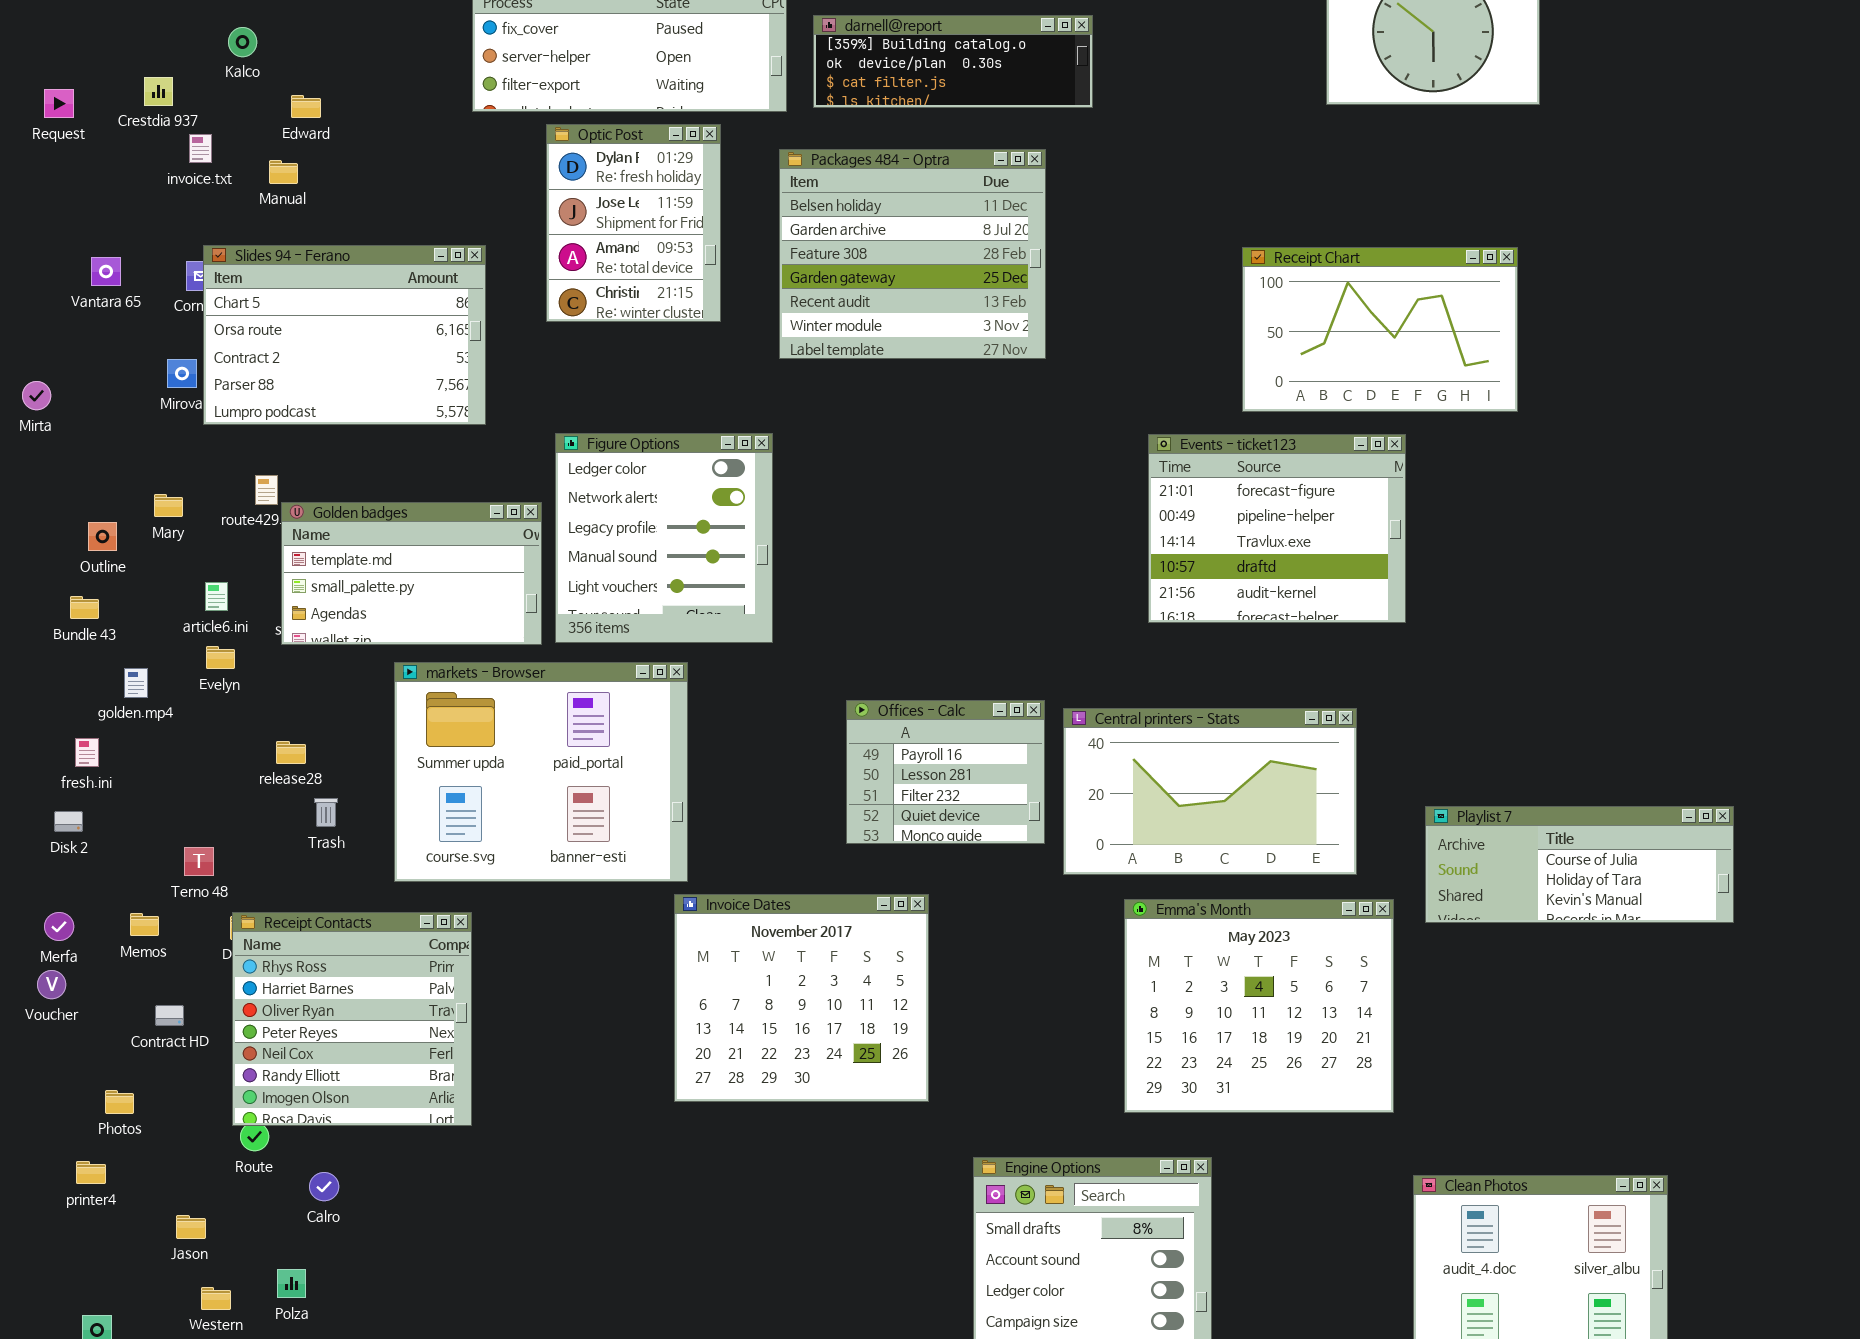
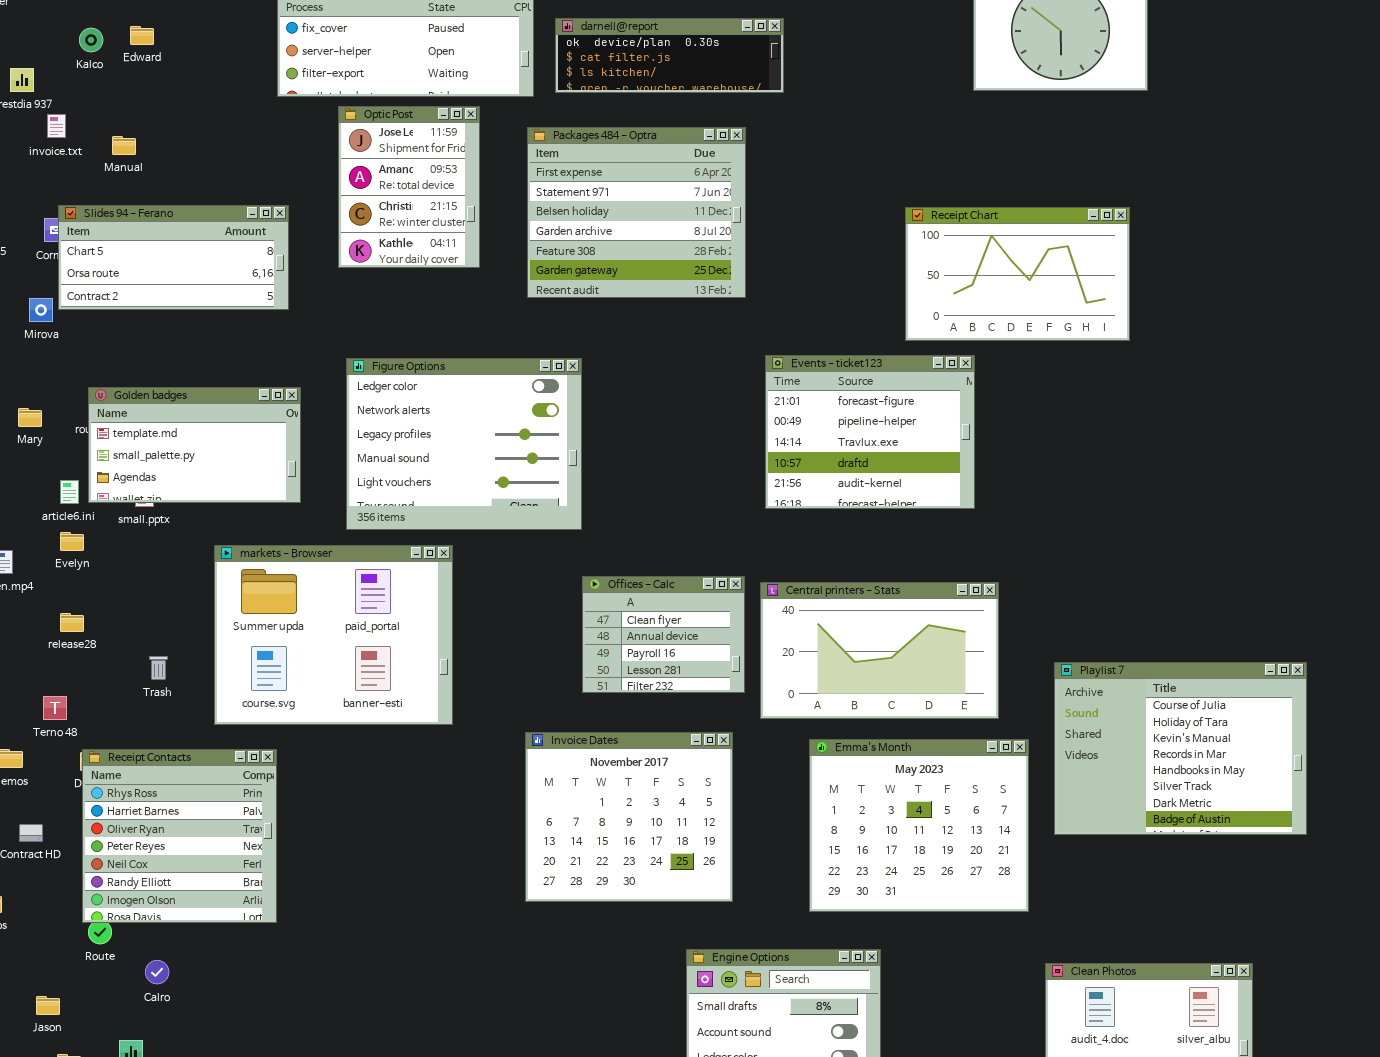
darnell@report: [813,15,1093,108] -> [555,18,784,93], scrolled down 1 row
Edward: [291,95,321,118] -> [130,26,154,45], moved
Optic Post: [546,124,721,322] -> [338,106,480,268], scrolled down 1 row
Packages 484 - Optra: [779,149,1046,359] -> [527,127,746,298], scrolled up 2 rows
Slides 94 - Ferano: [203,245,486,425] -> [58,205,289,310], resized
Figure Options: [555,433,773,643] -> [346,358,582,530], resized
Events - ticket123: [1148,434,1406,623] -> [765,355,975,509], moved
Golden badges: [281,502,542,645] -> [88,387,301,503], moved
Offices - Calc: [846,700,1045,844] -> [582,576,745,693], scrolled up 2 rows
release28: [276,741,306,764] -> [60,613,84,632], moved
Playlist 7: [1425,806,1734,923] -> [1054,662,1307,835], resized
Invoice Dates: [674,894,929,1102] -> [525,732,733,902], moved

